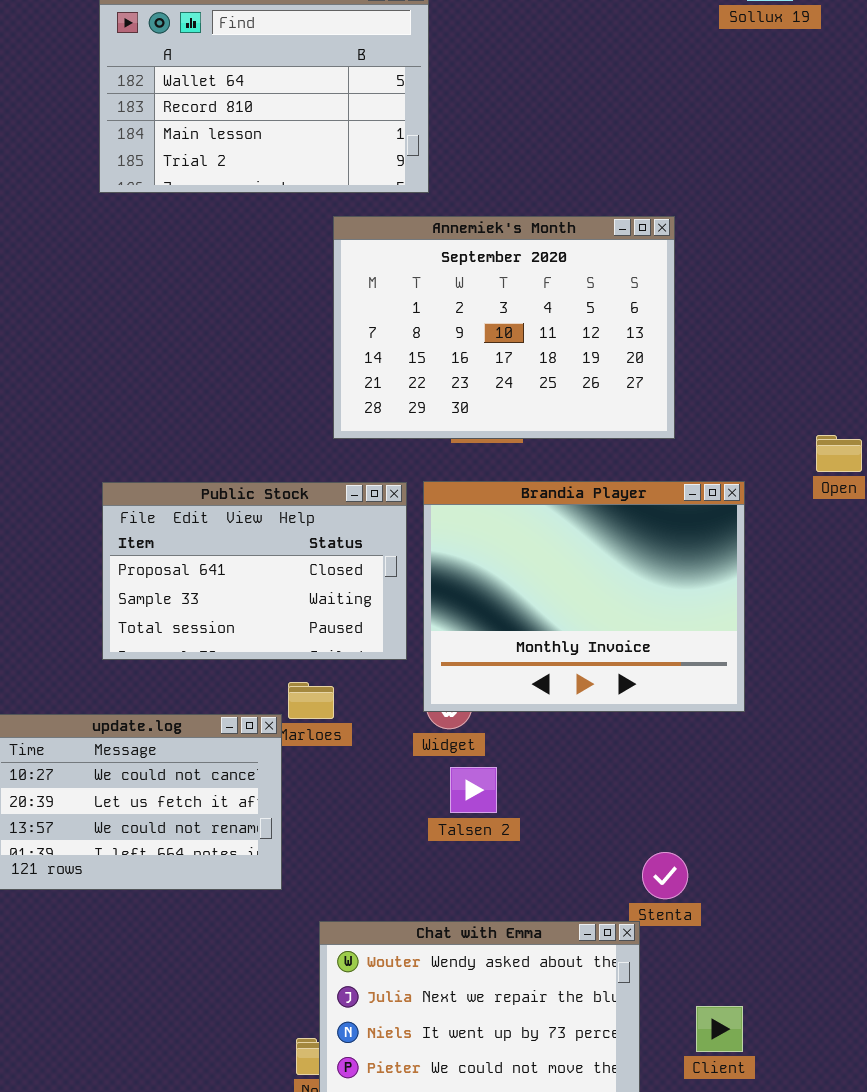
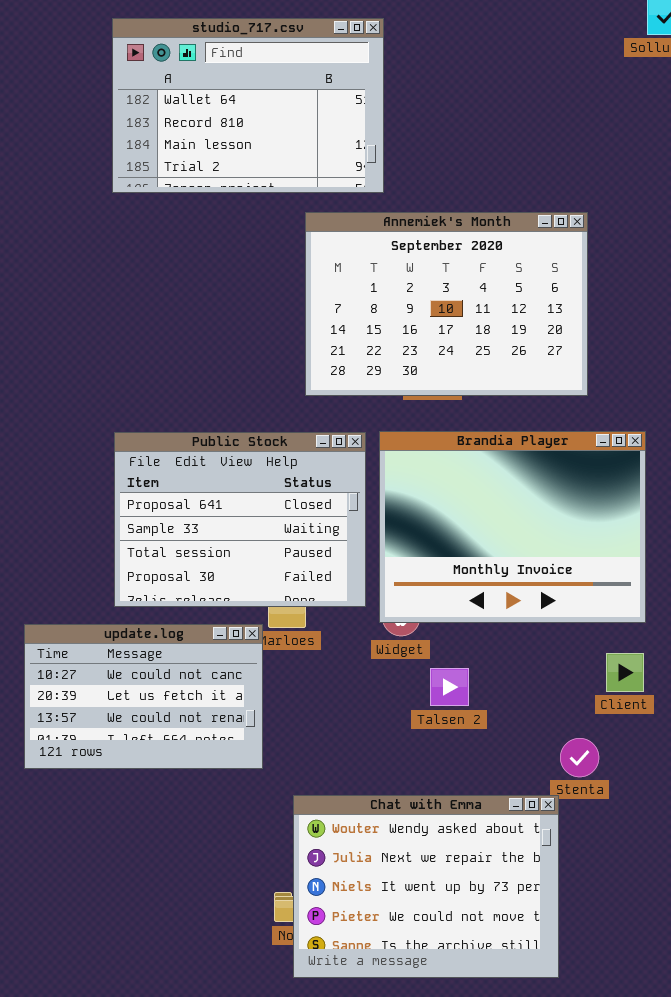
Public Stock: [102,482,407,660] -> [114,432,366,607], resized
Talsen 2: [450,767,497,813] -> [430,668,469,706], moved
Client: [696,1006,743,1052] -> [606,653,644,692], moved

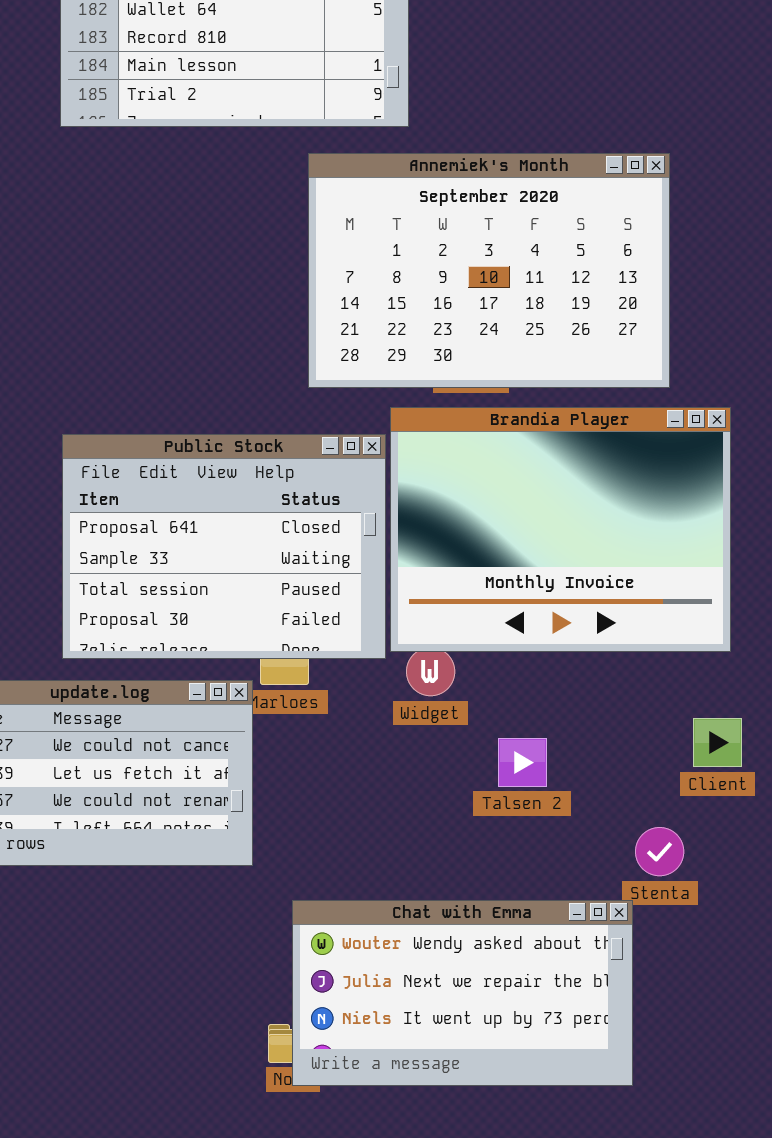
Brandia Player: [379,431,646,623] -> [390,407,731,652], moved
Talsen 2: [430,668,469,706] -> [498,738,547,787], moved
Chat with Emma: [293,795,559,978] -> [292,900,633,1086], resized

